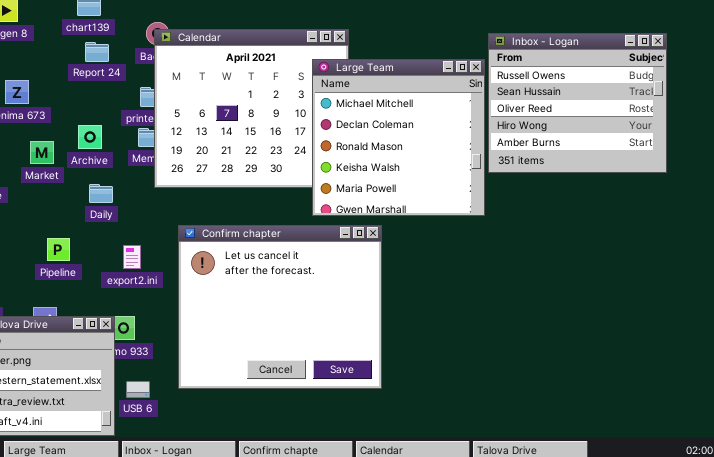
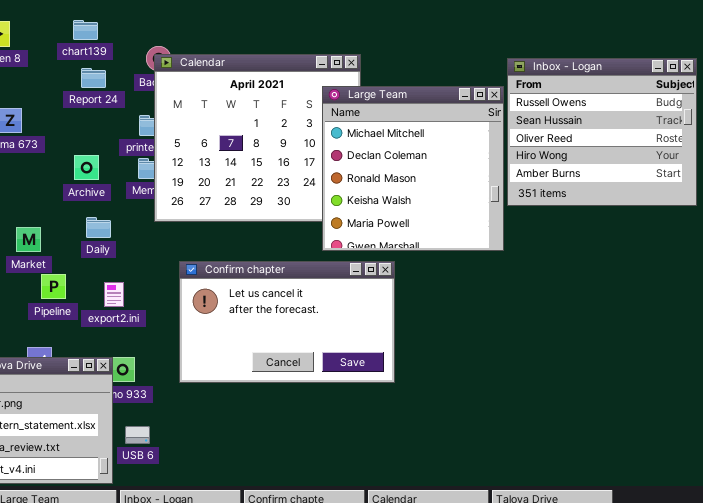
Market: [30,141,54,164] -> [16,227,41,252], moved
Confirm chapter: [178,225,382,389] -> [179,261,395,383], resized
export2.ini: [123,245,141,269] -> [104,282,124,307], moved

